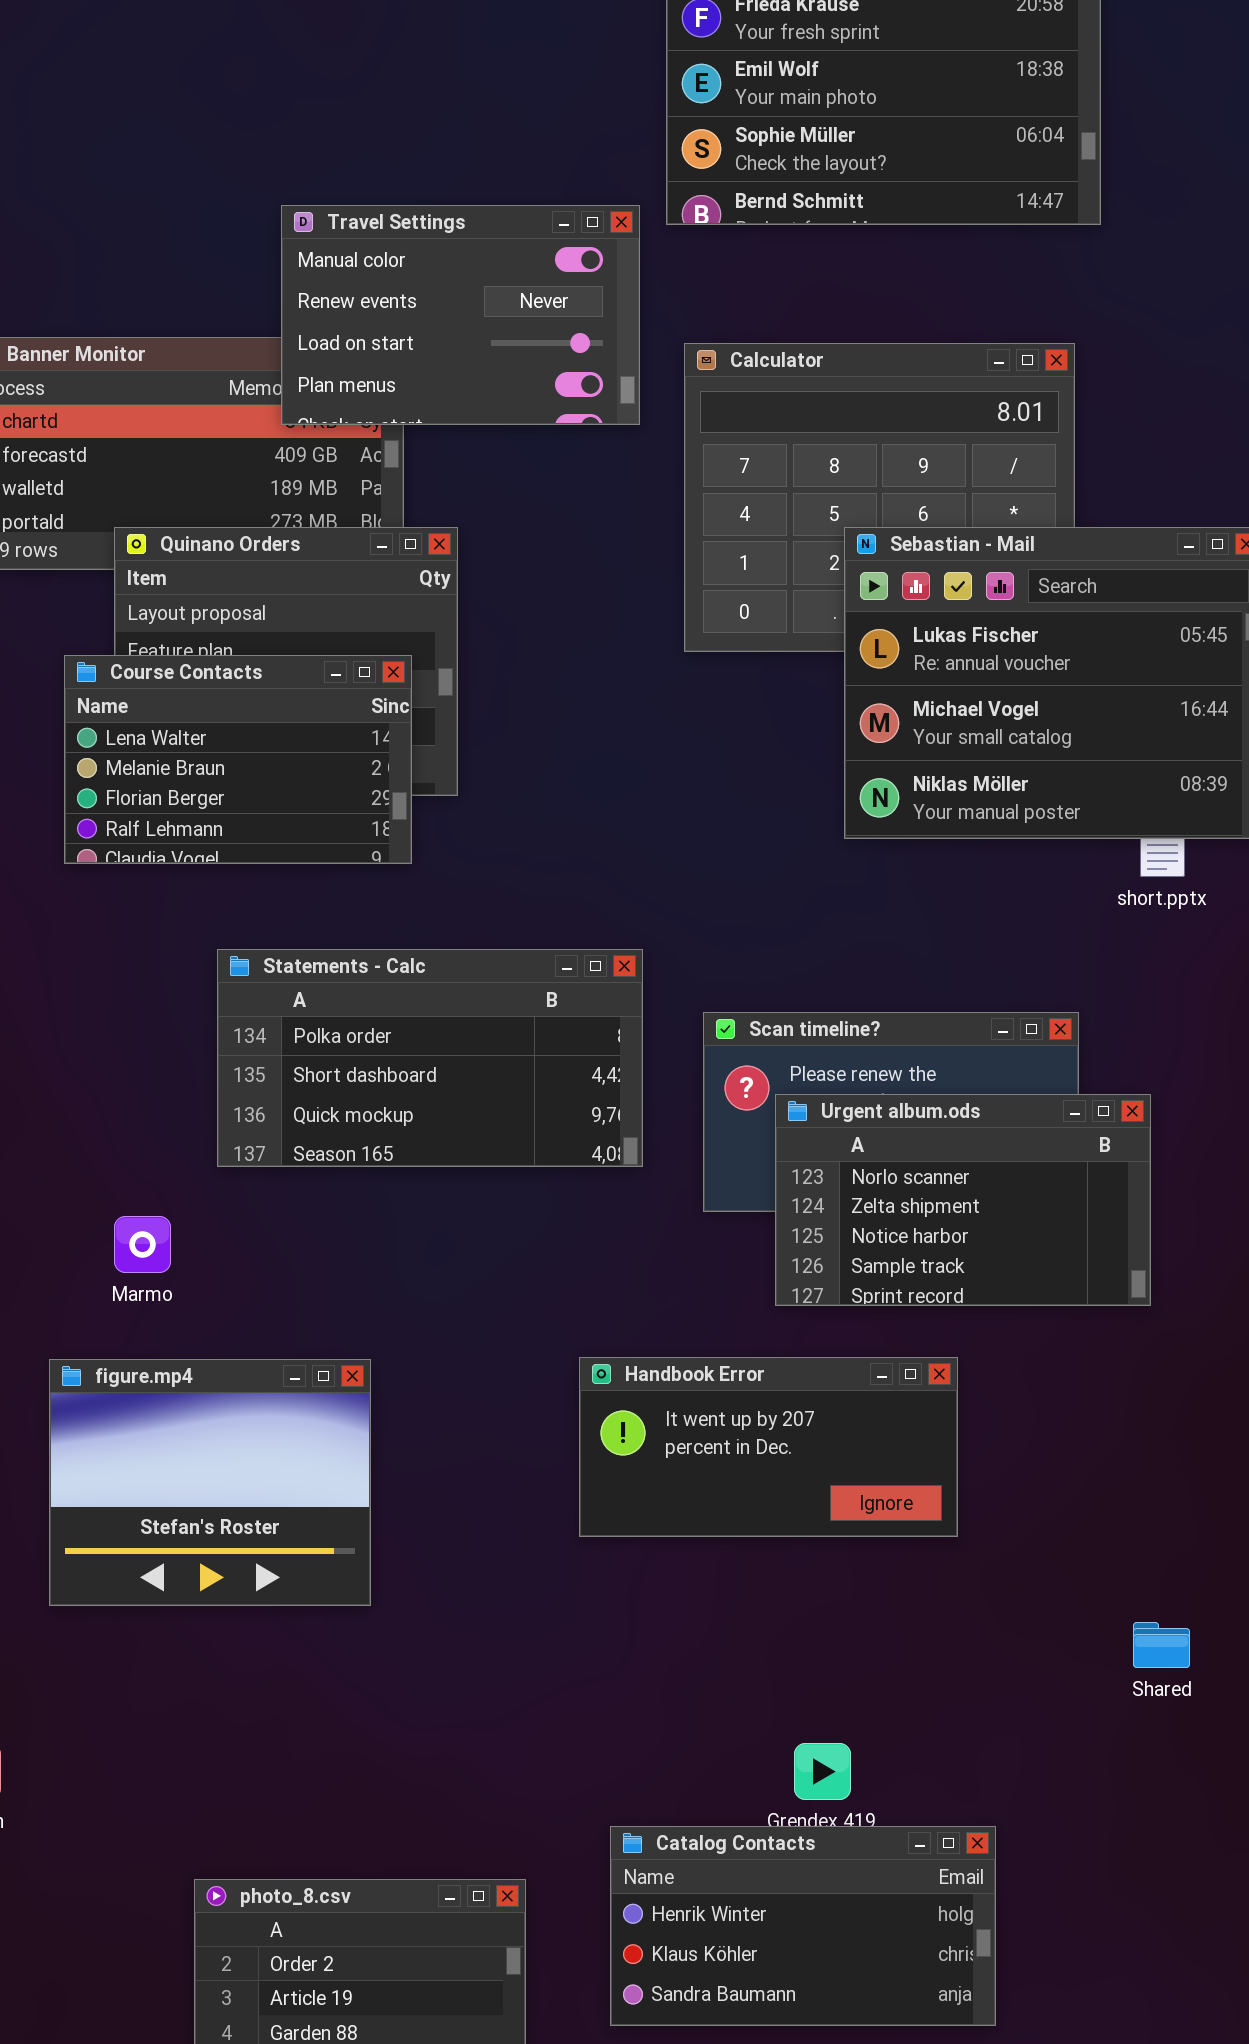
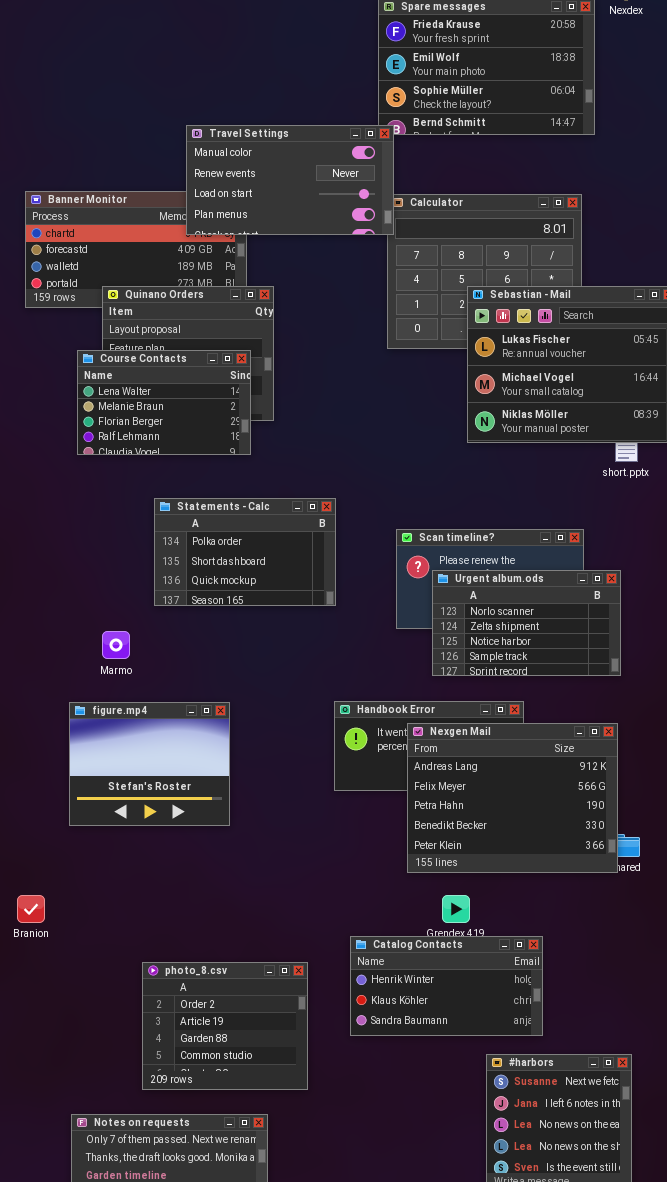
Travel Settings: [281,205,640,425] -> [186,125,394,235], resized
Statements - Calc: [217,949,643,1167] -> [154,498,336,606], resized
Nexgen Mail: none -> [407,723,618,873], opened

